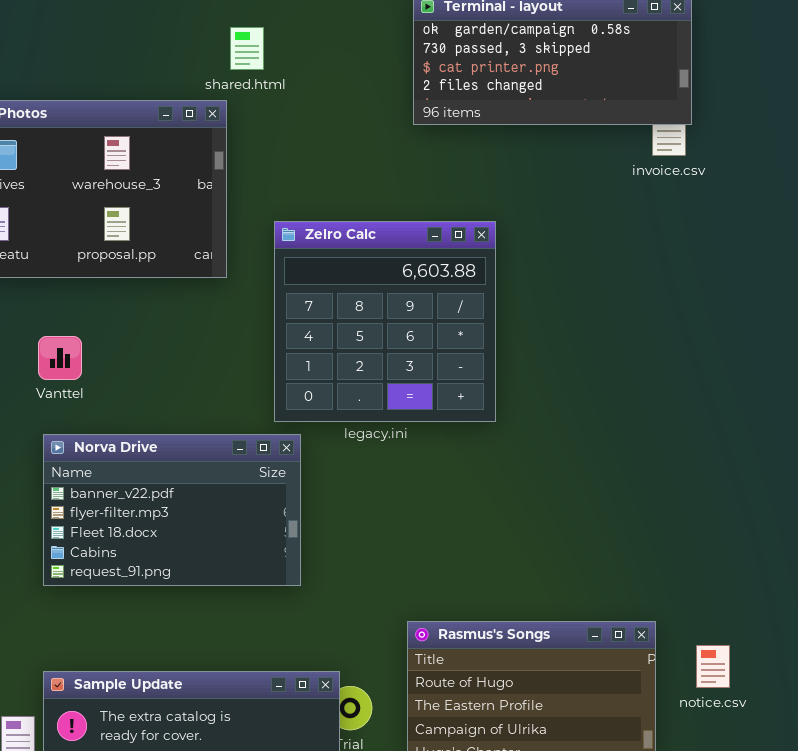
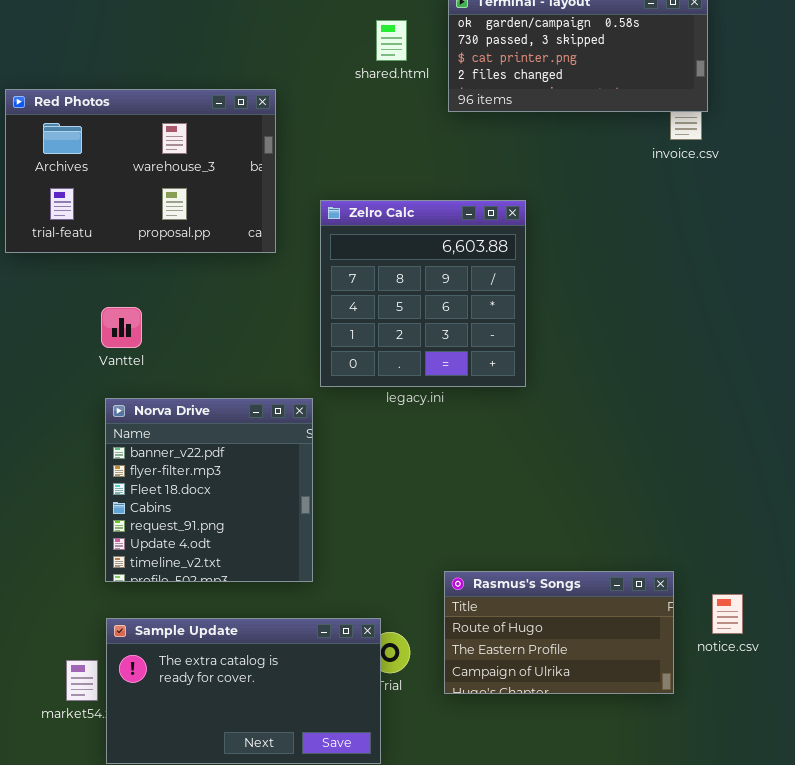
shared.html: [230,27,264,70] -> [376,20,407,61], moved
Norva Drive: [43,434,301,586] -> [105,398,313,582], resized

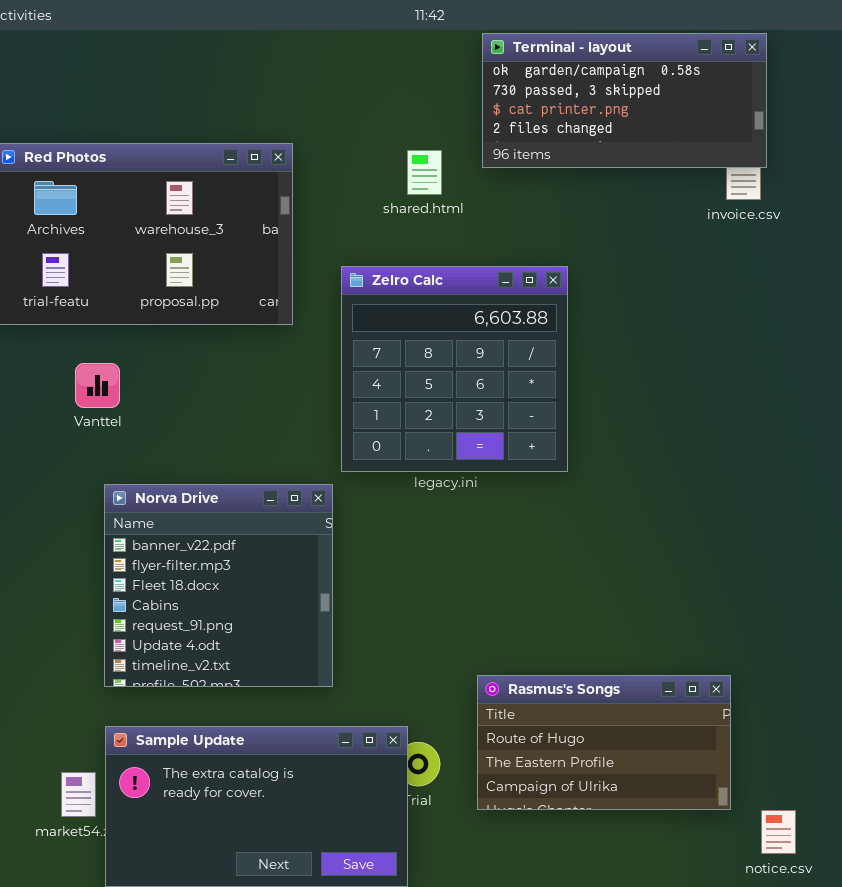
shared.html: [376,20,407,61] -> [407,150,442,195], moved
Vanttel: [101,307,142,348] -> [75,363,120,408], moved
notice.csv: [712,594,743,634] -> [761,810,796,854], moved

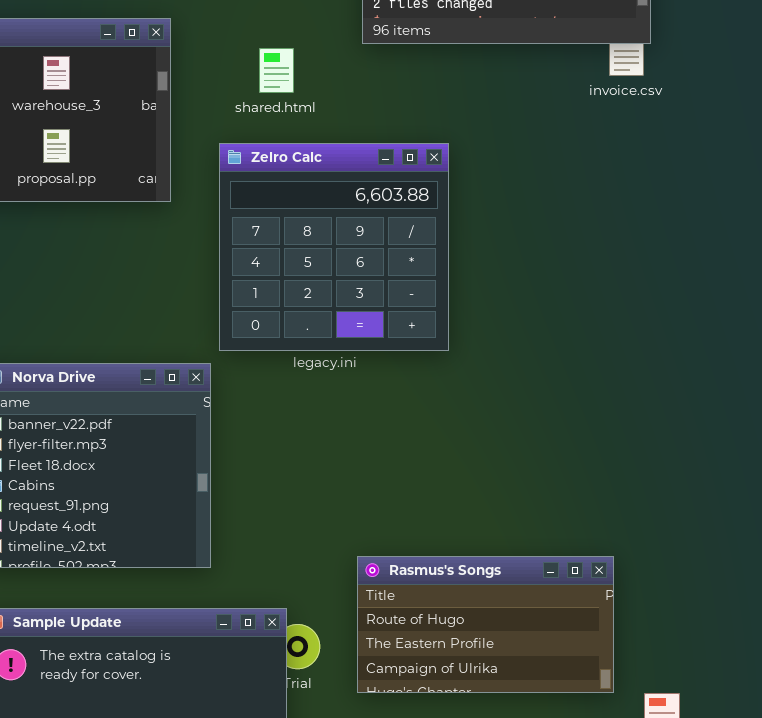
shared.html: [407,150,442,195] -> [259,48,294,93], moved

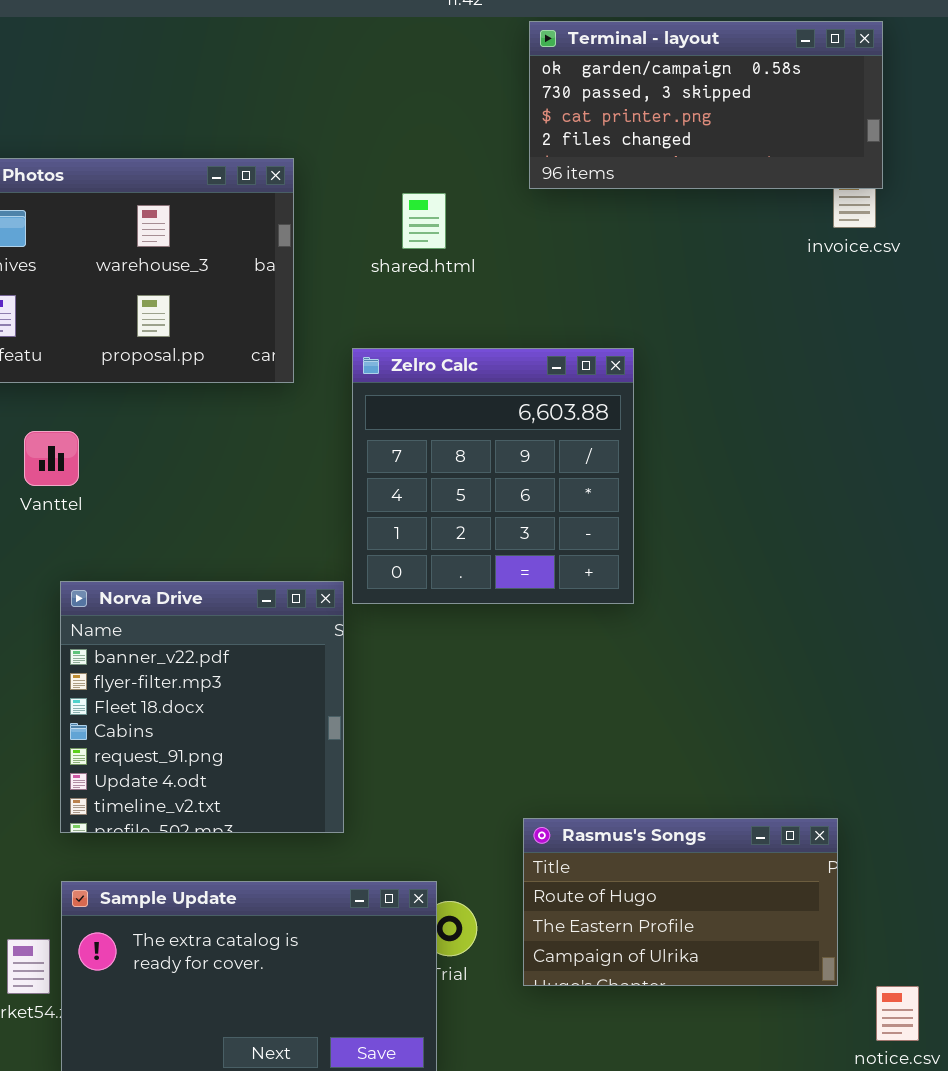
Zelro Calc: [219,143,449,351] -> [352,348,634,604], moved

